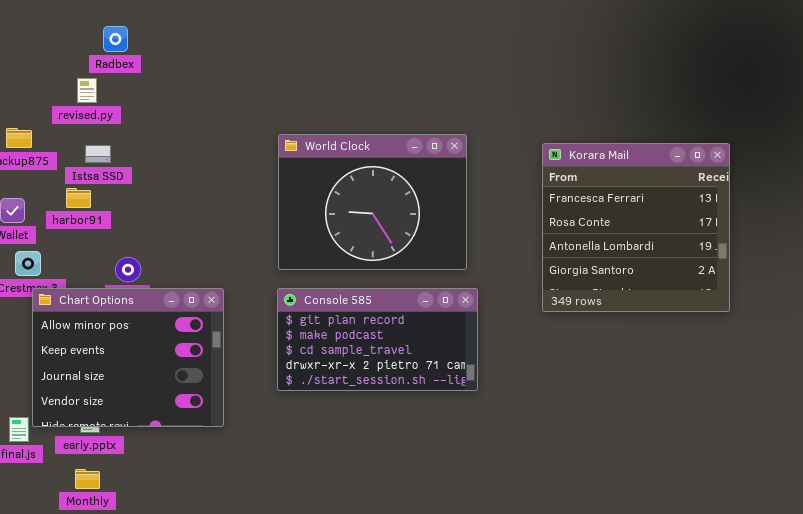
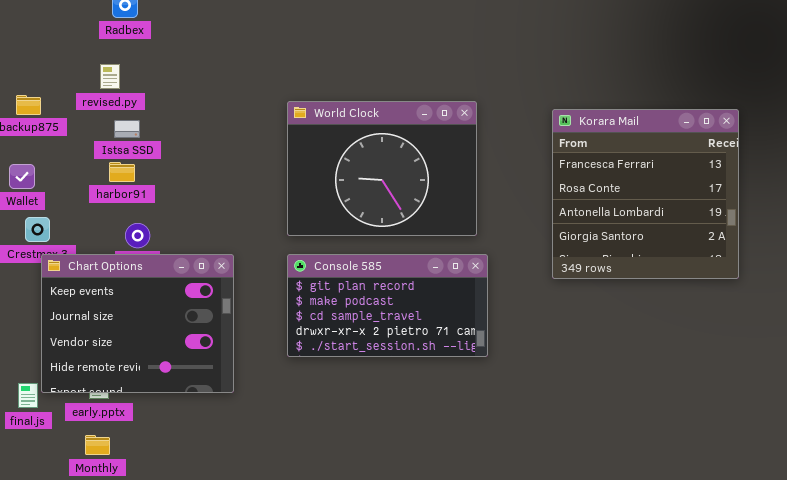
revised.py: [77,78,97,103] -> [100,64,120,89], moved
Istsa SSD: [85,145,111,163] -> [114,120,140,138], moved
harbor91: [66,188,91,208] -> [109,162,135,182], moved
Chart Options: [32,288,224,427] -> [41,254,234,393], scrolled down 1 row

